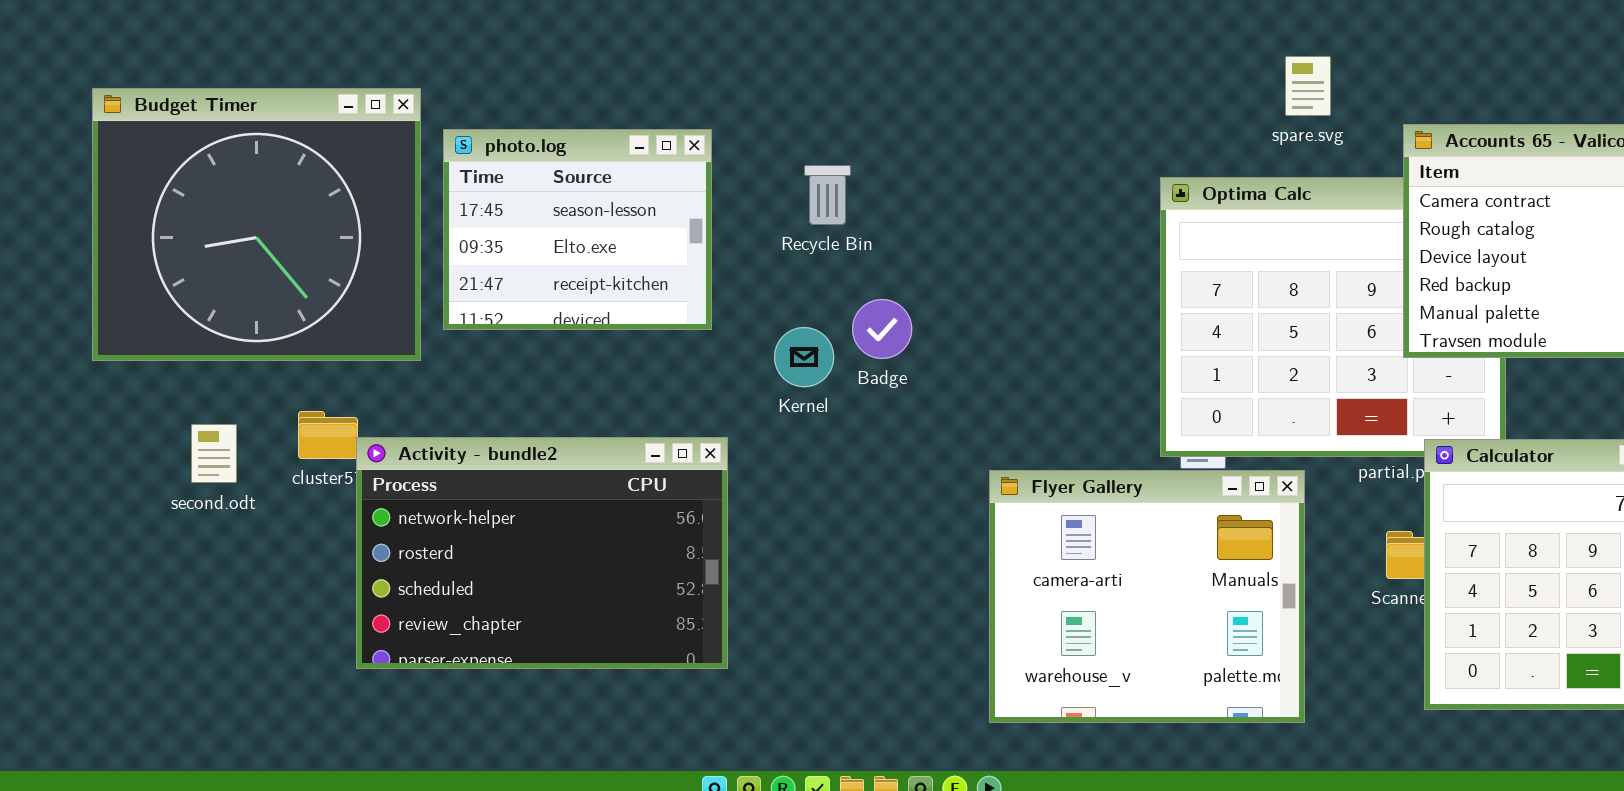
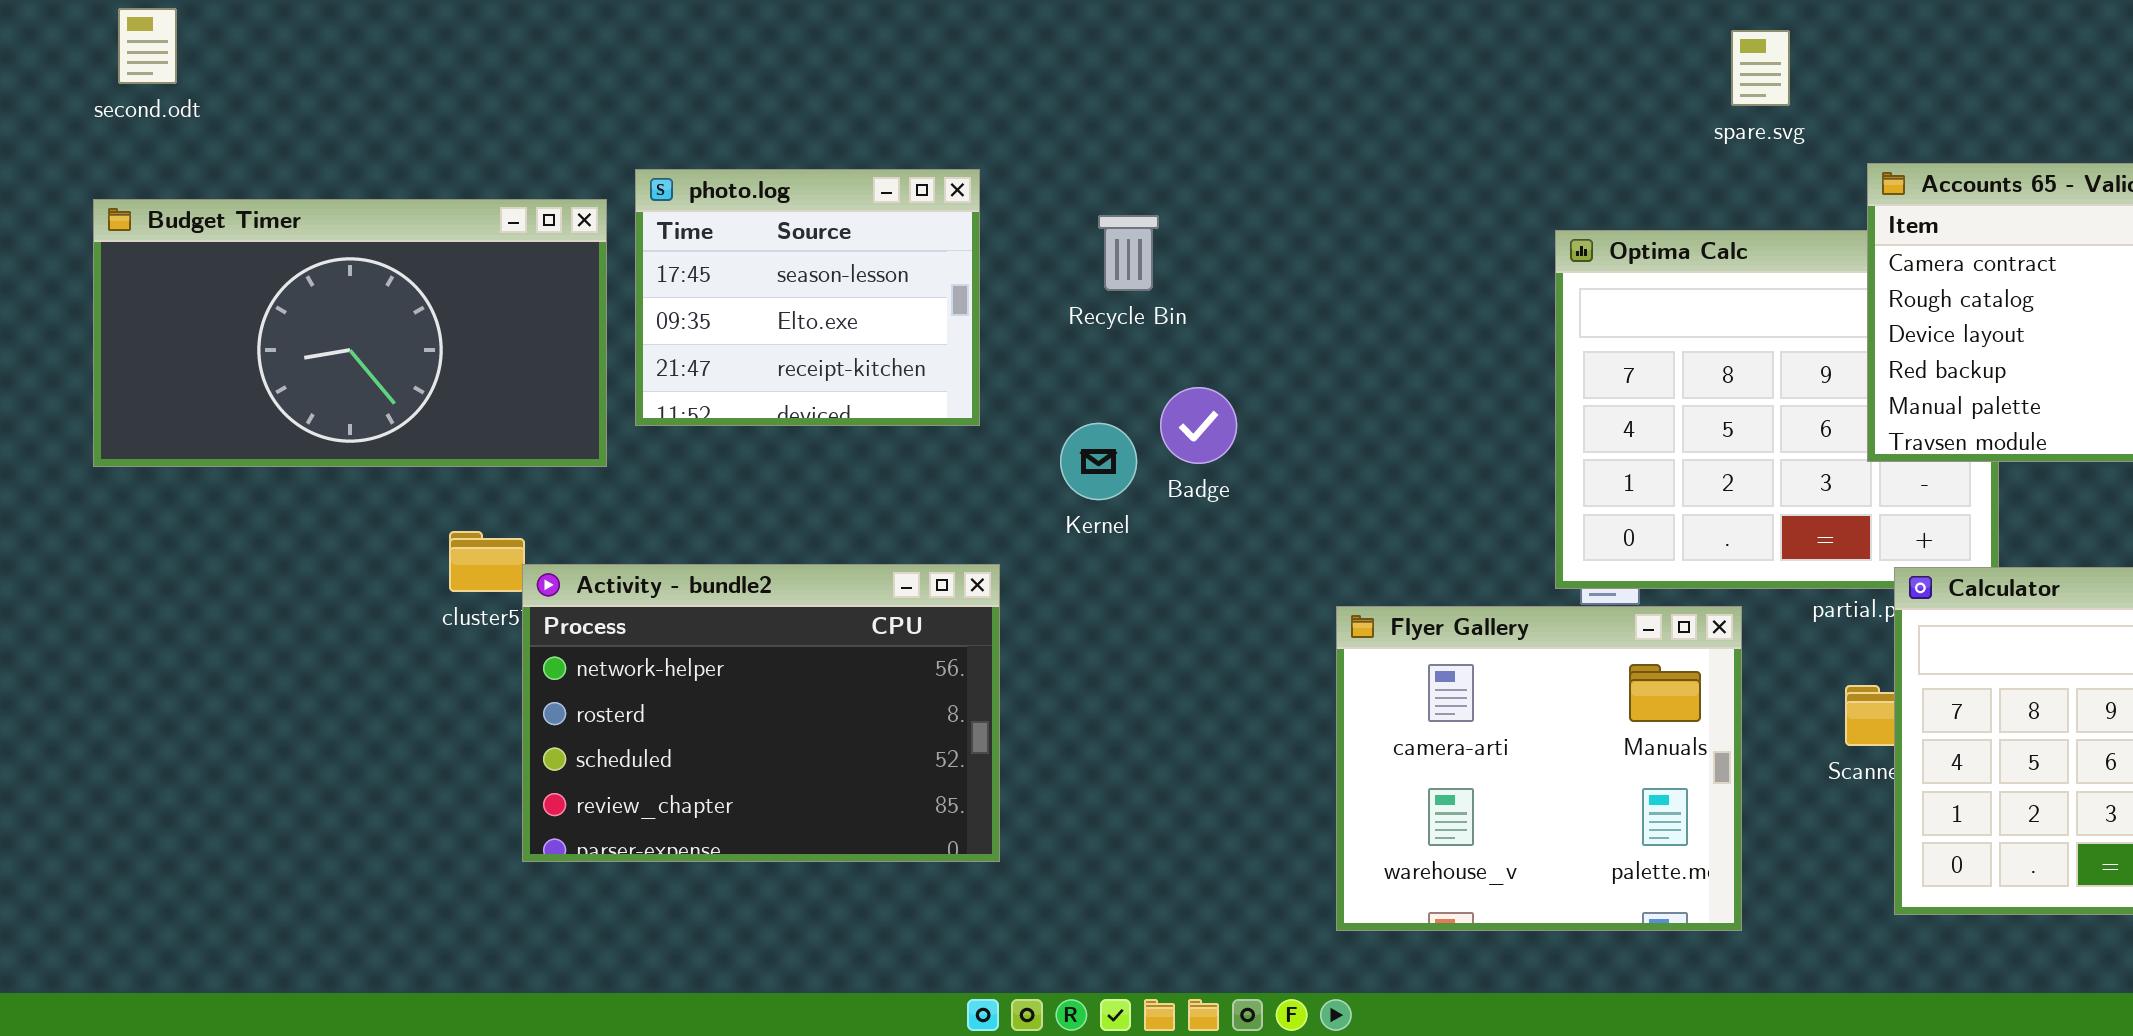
spare.svg: [1285,56,1331,116] -> [1731,30,1790,106], moved
Budget Timer: [92,88,421,361] -> [93,199,607,467], resized
second.odt: [191,424,237,483] -> [118,8,177,84], moved

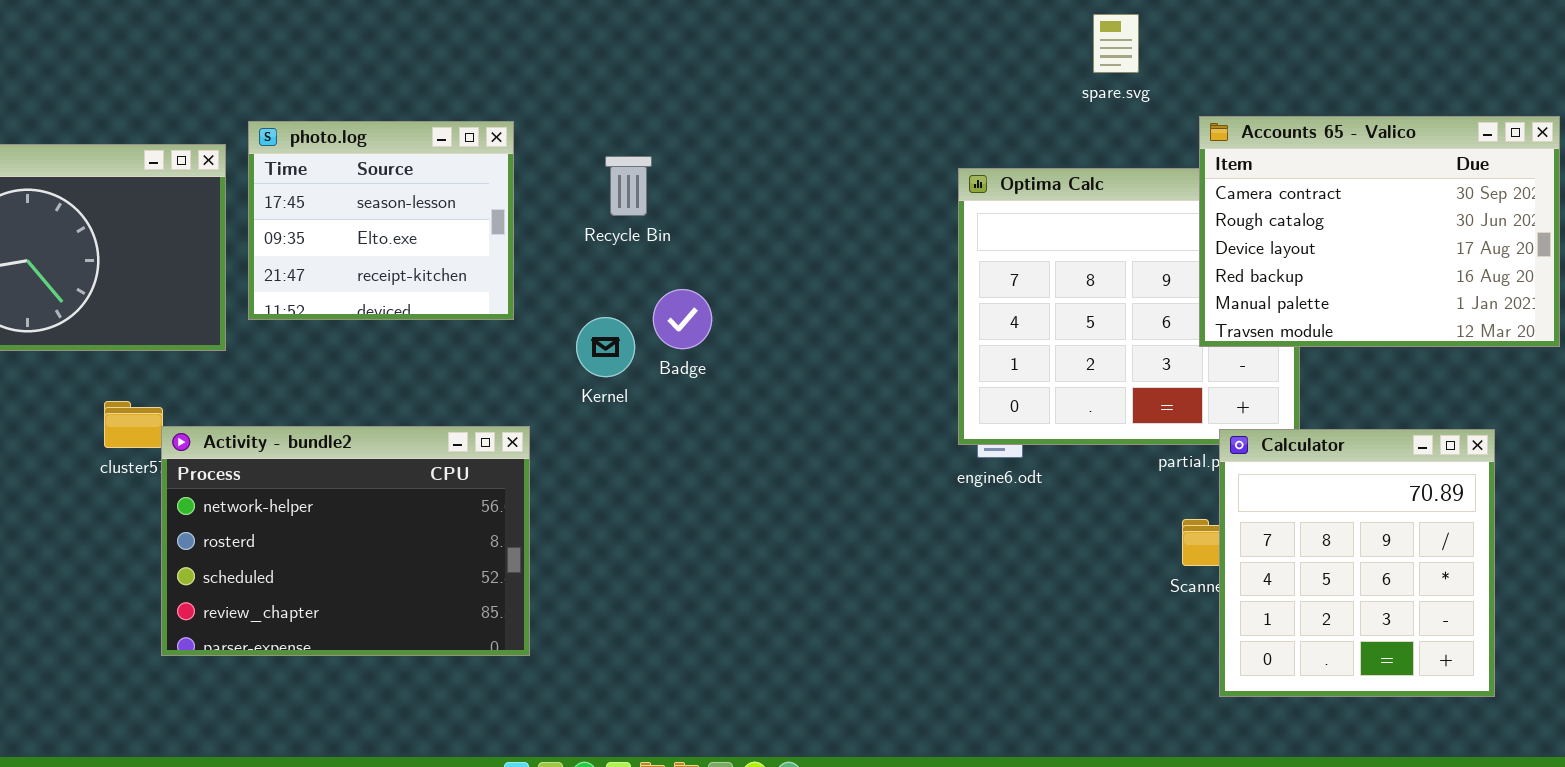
Flyer Gallery: [1336,606,1742,931] -> none, closed

